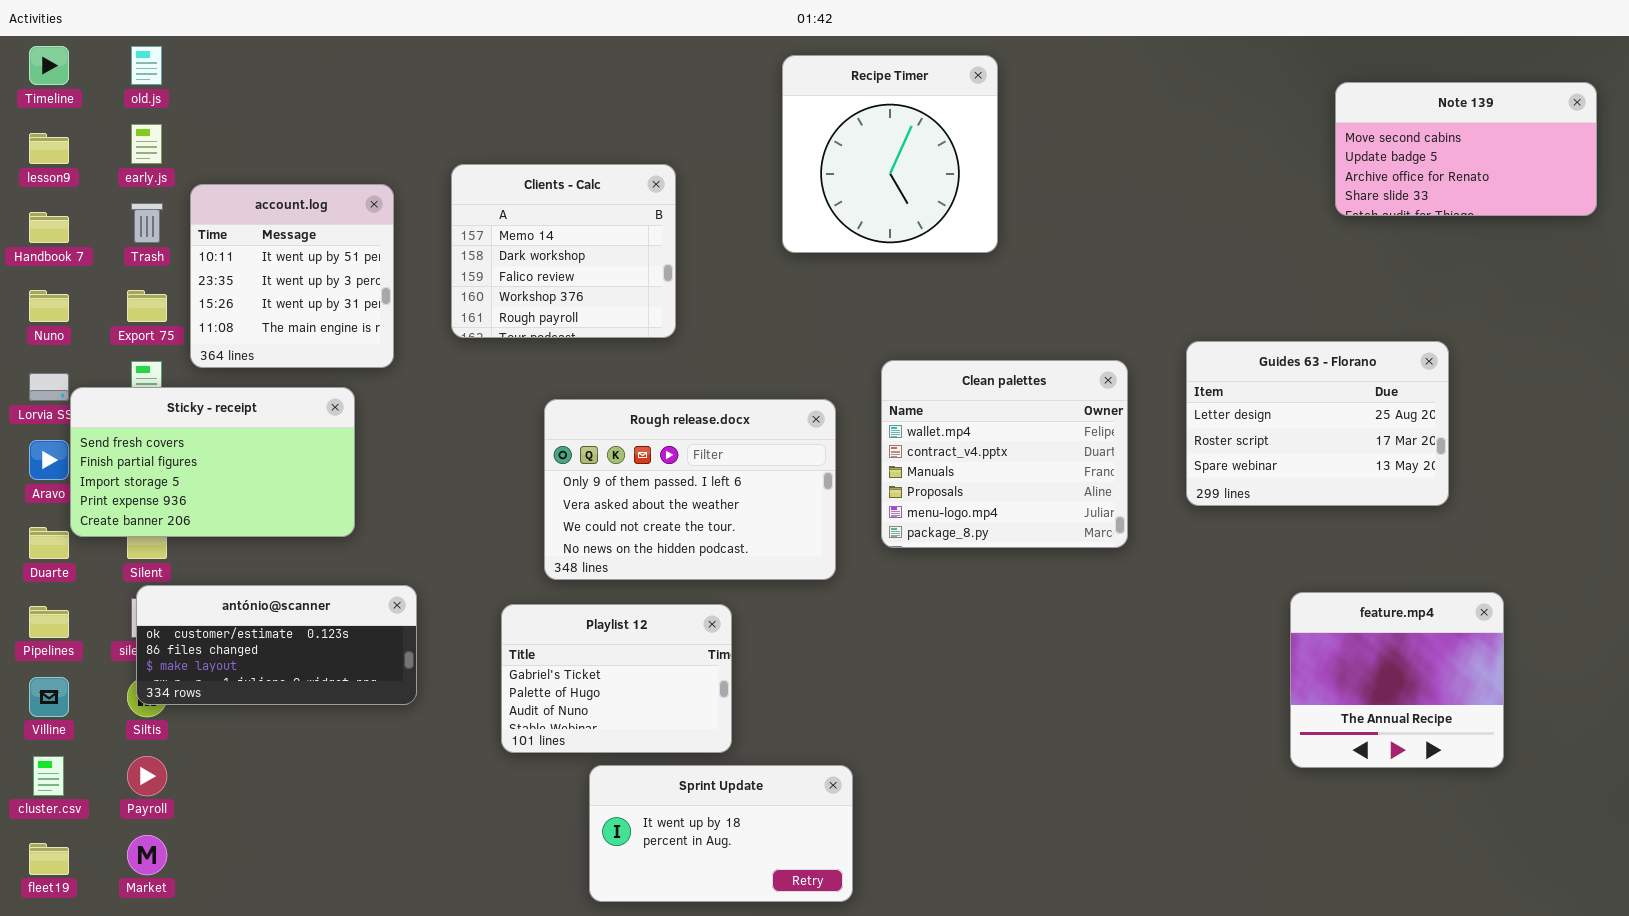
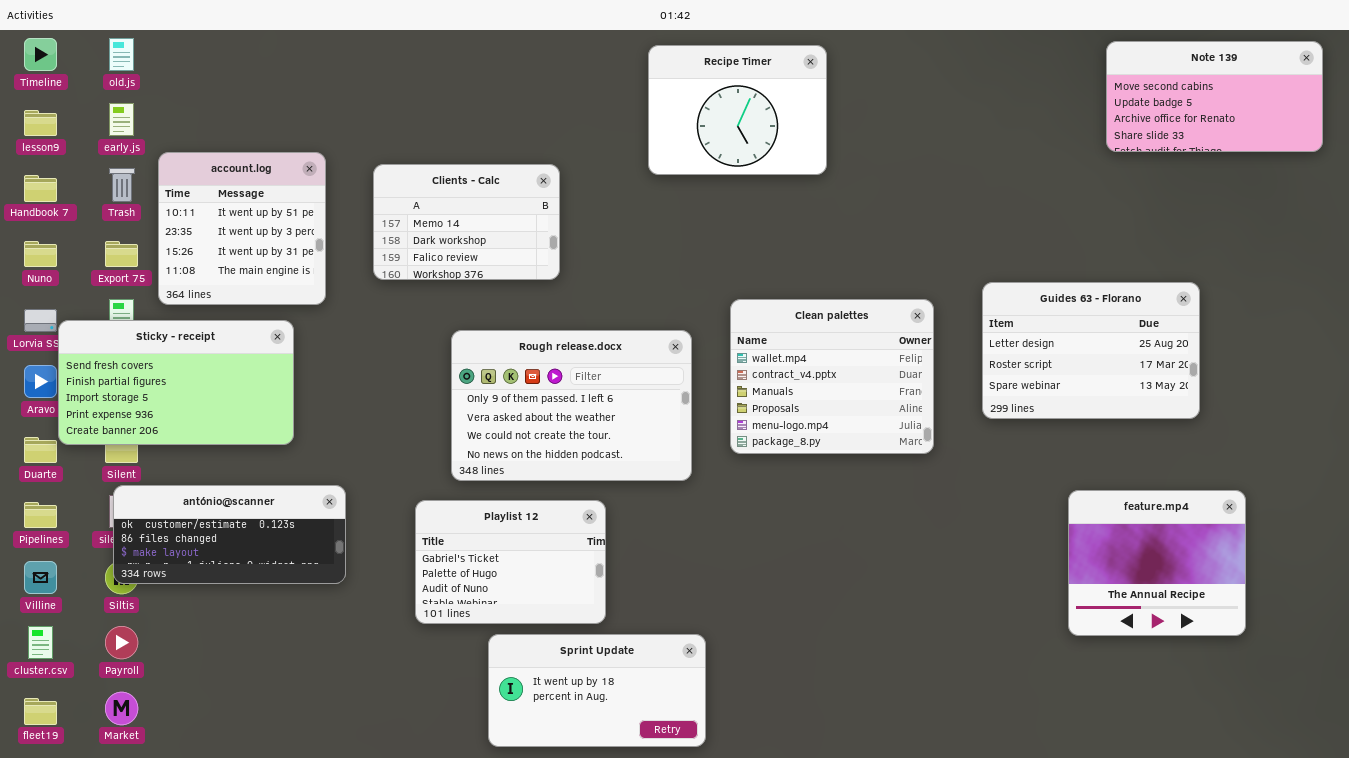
Recipe Timer: [782,55,998,253] -> [648,45,827,175], resized
Note 139: [1335,82,1597,216] -> [1106,41,1323,152], moved
Clients - Calc: [451,164,676,338] -> [373,164,560,280], resized

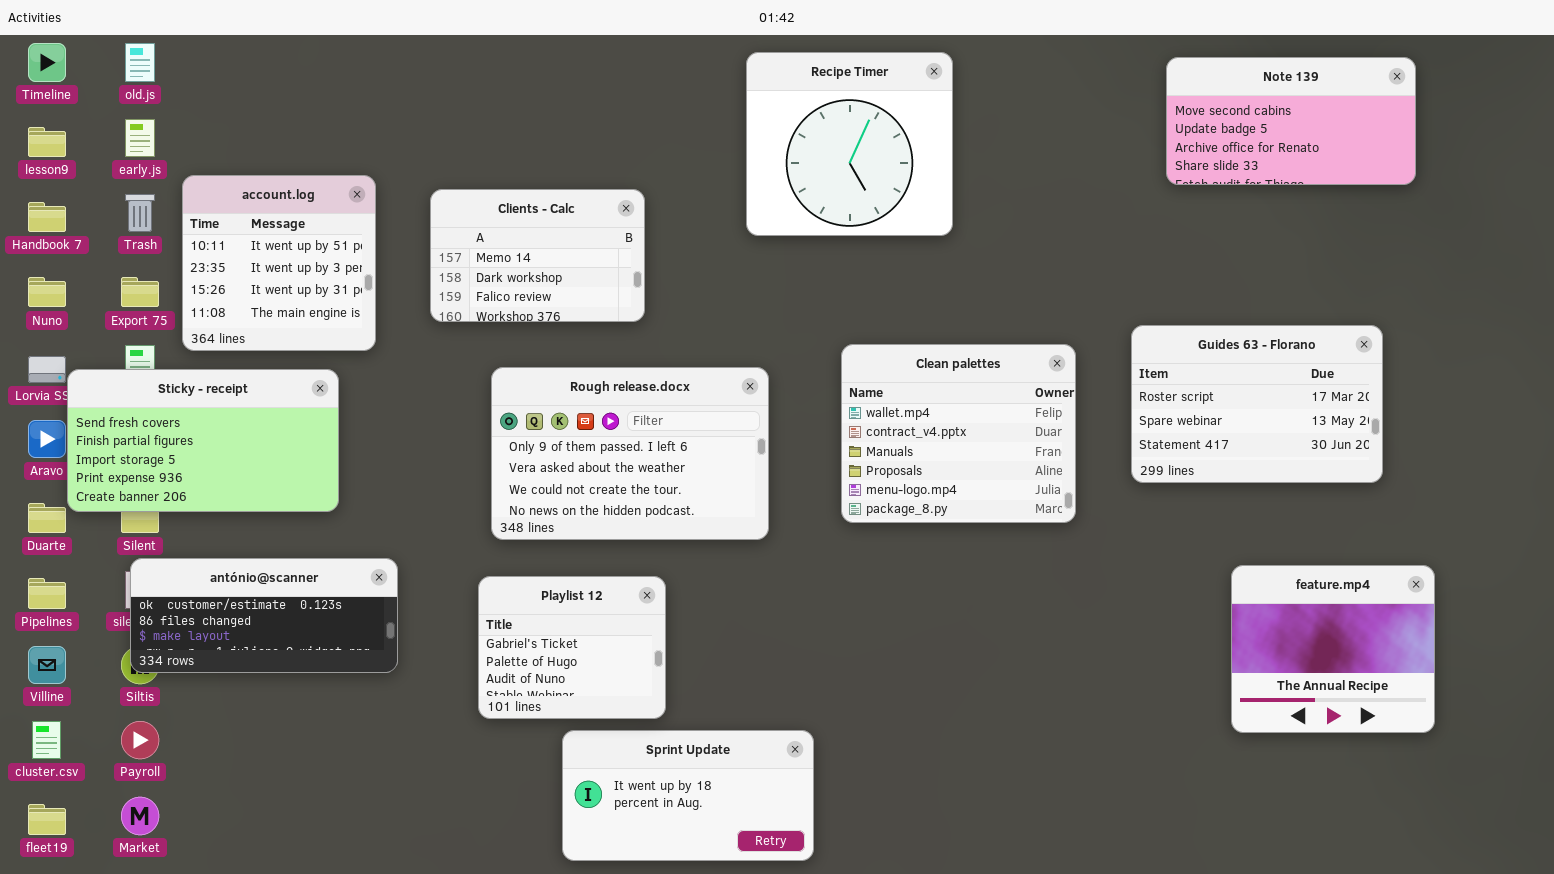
Note 139: [1106,41,1323,152] -> [1166,57,1416,185], moved
Recipe Timer: [648,45,827,175] -> [746,52,953,236], resized
Guides 63 - Florano: [982,282,1200,419] -> [1131,325,1383,483], scrolled down 1 row
Rough release.docx: [451,330,692,481] -> [491,367,769,540], moved
Playlist 12: [415,500,606,624] -> [478,576,666,719], resized

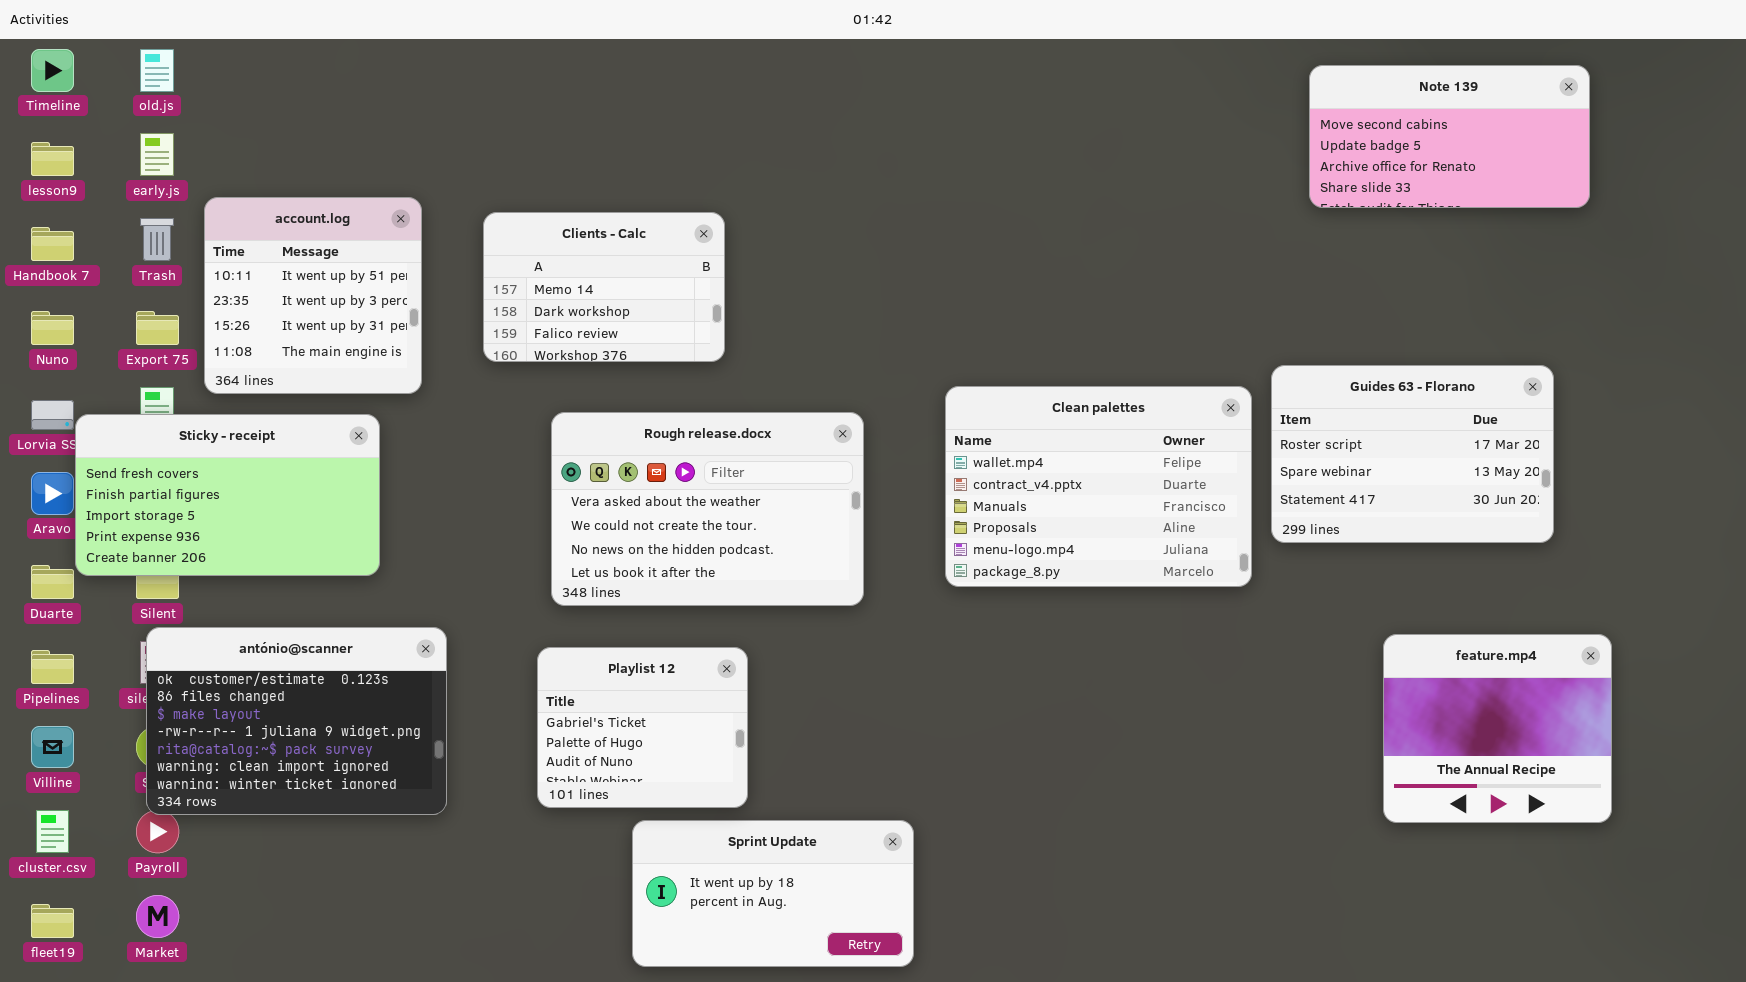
Recipe Timer: [746,52,953,236] -> none, closed
Clean palettes: [841,344,1076,523] -> [945,386,1252,587], resized
Rough release.docx: [491,367,769,540] -> [551,412,864,606], scrolled down 1 row
antónio@scanner: [130,558,398,673] -> [146,627,447,815], resized

